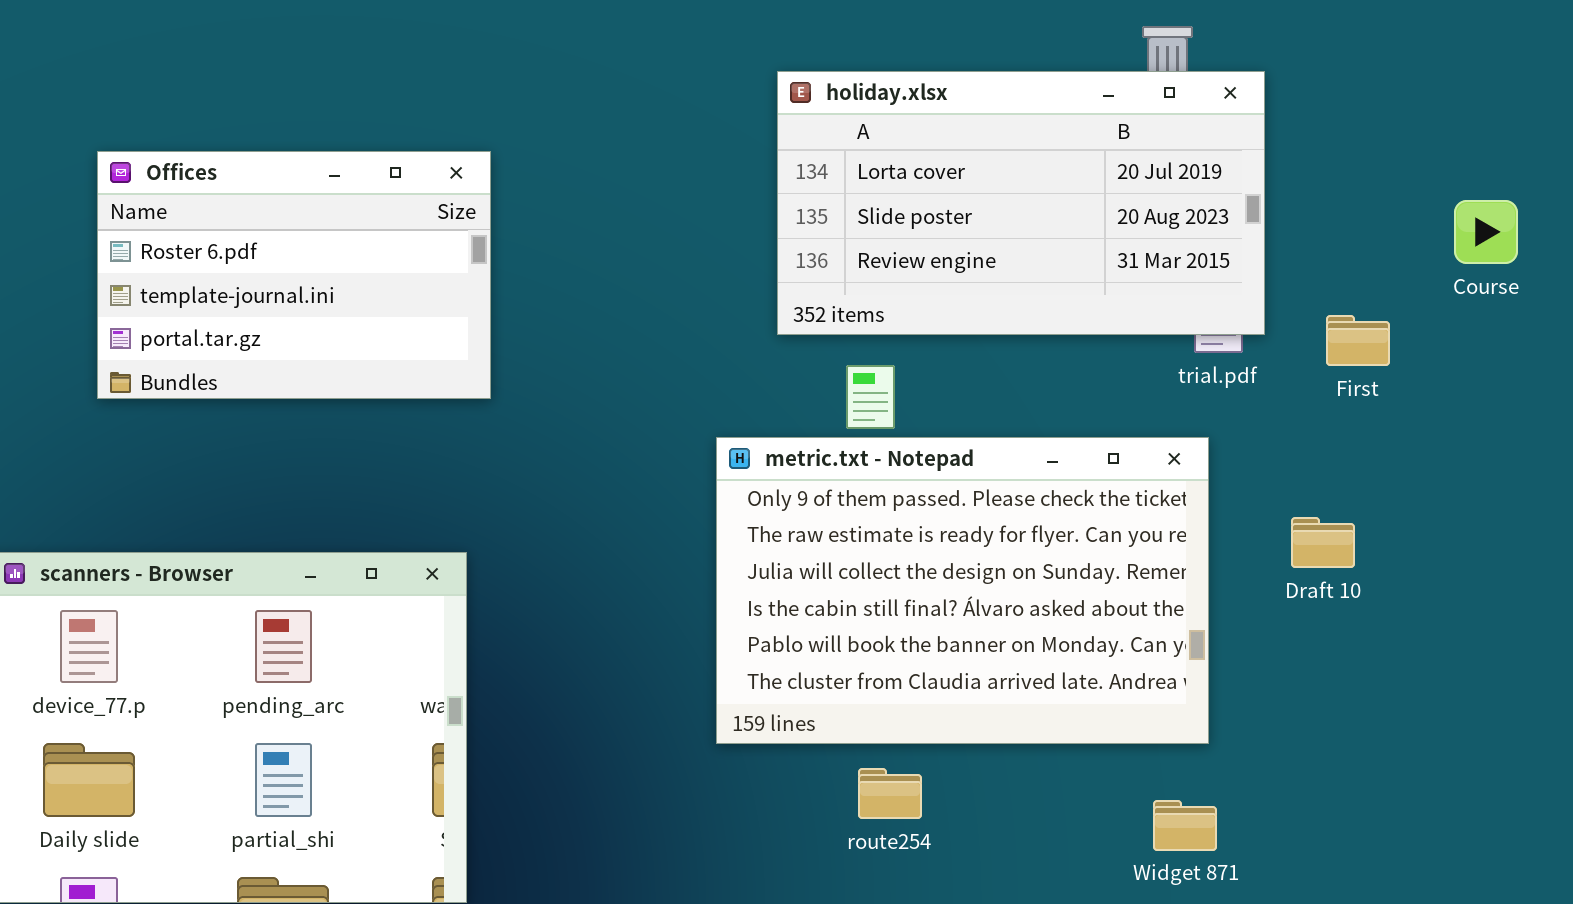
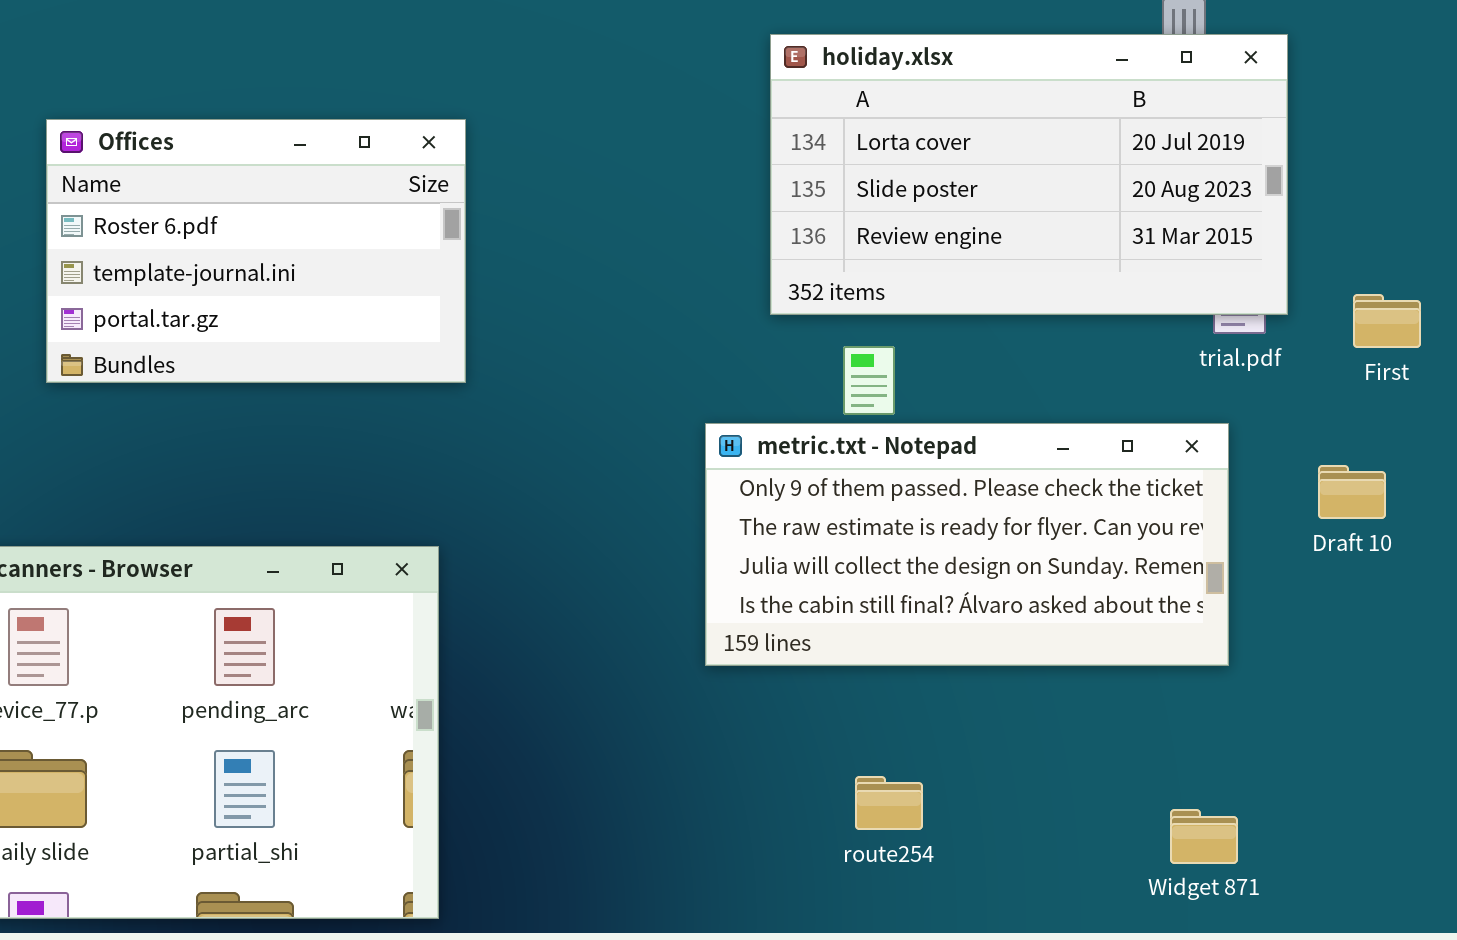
metric.txt - Notepad: [716,437,1209,744] -> [705,423,1229,666], resized
Draft 10: [1291,517,1355,568] -> [1318,465,1386,519], moved

